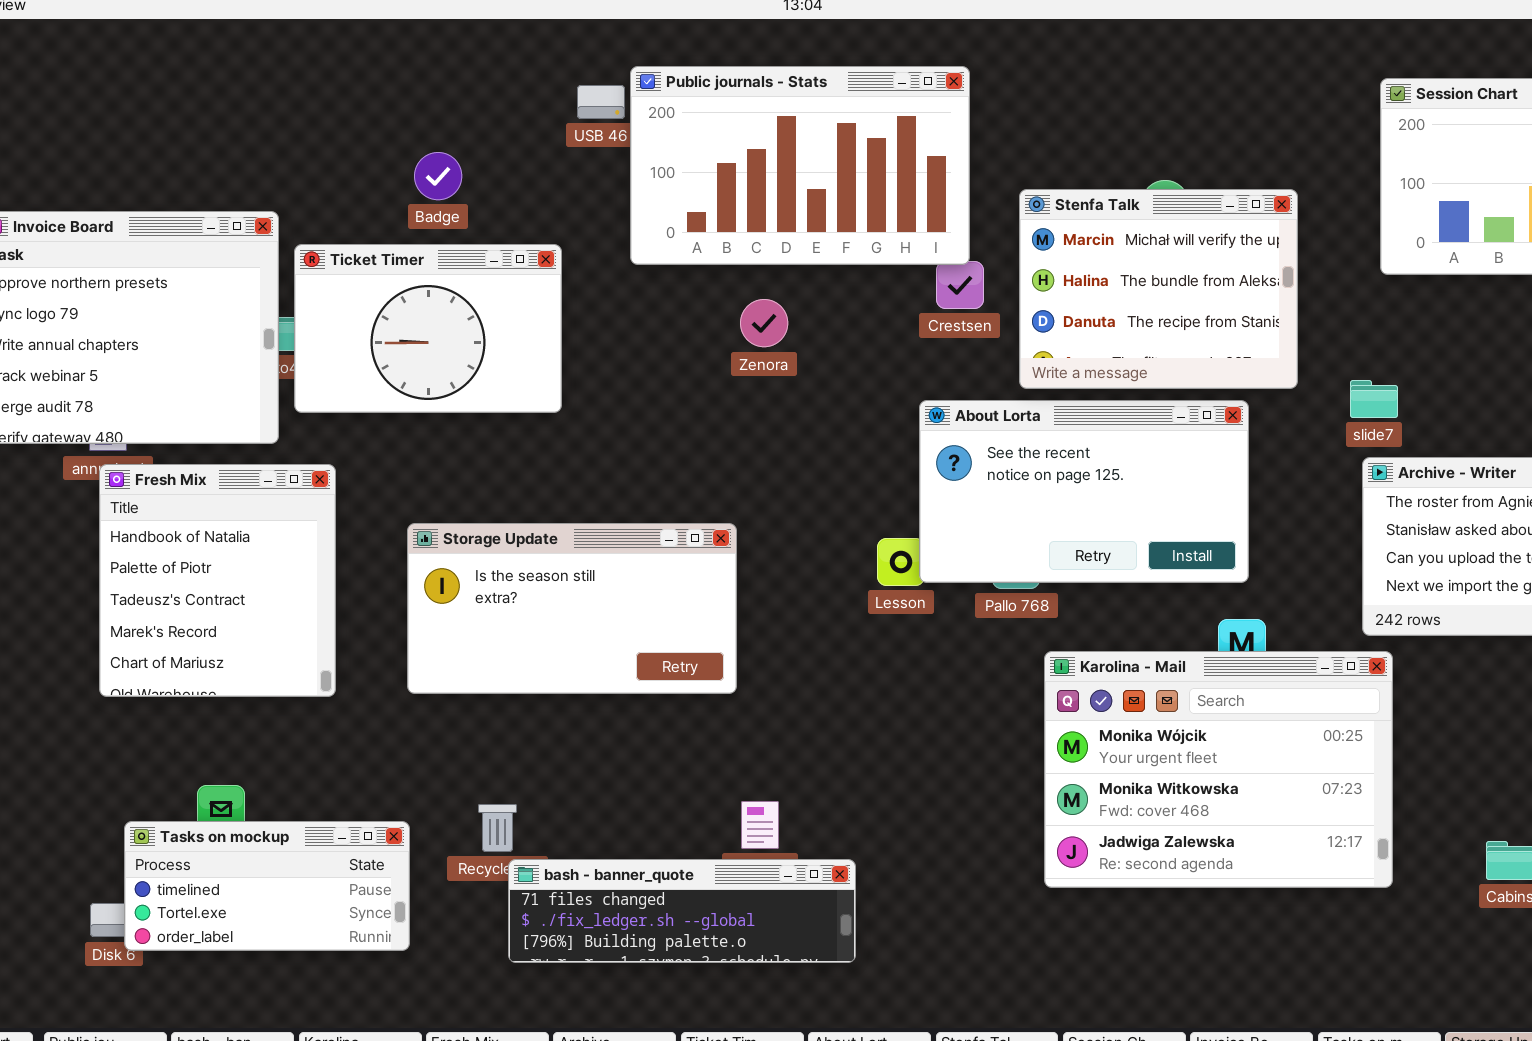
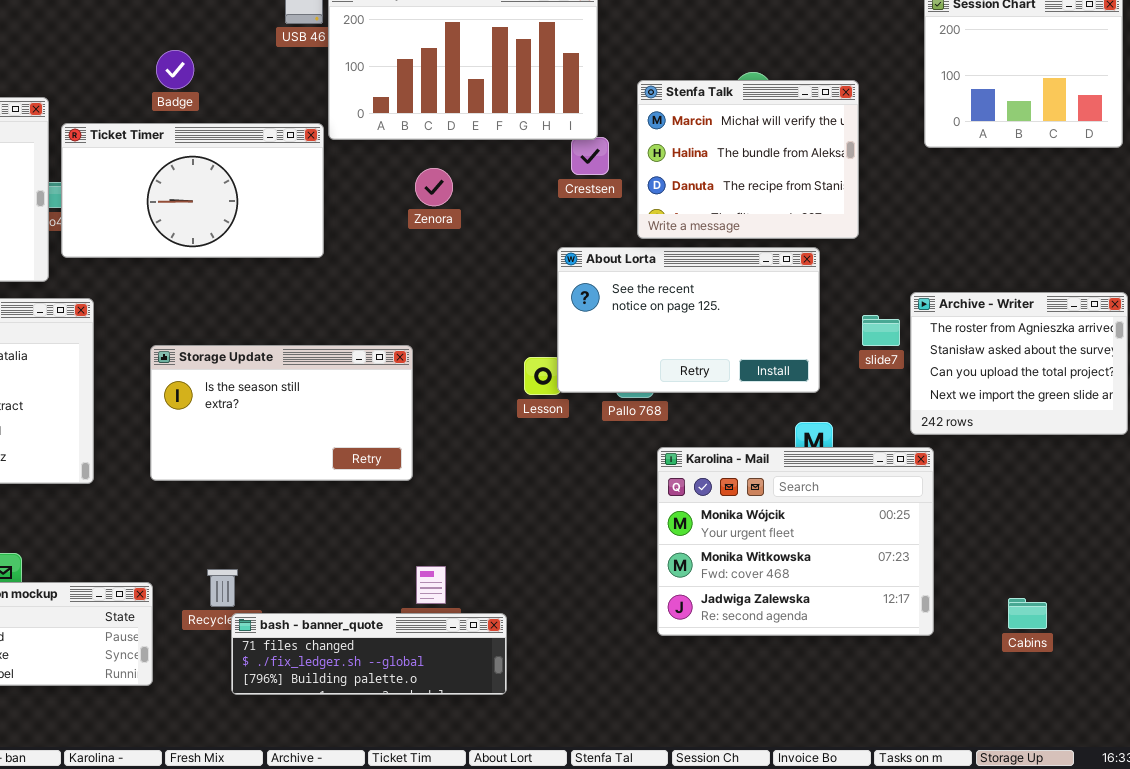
Ticket Timer: [294,244,562,413] -> [61,123,324,258], resized
slide7: [1350,380,1398,418] -> [862,315,900,346], moved

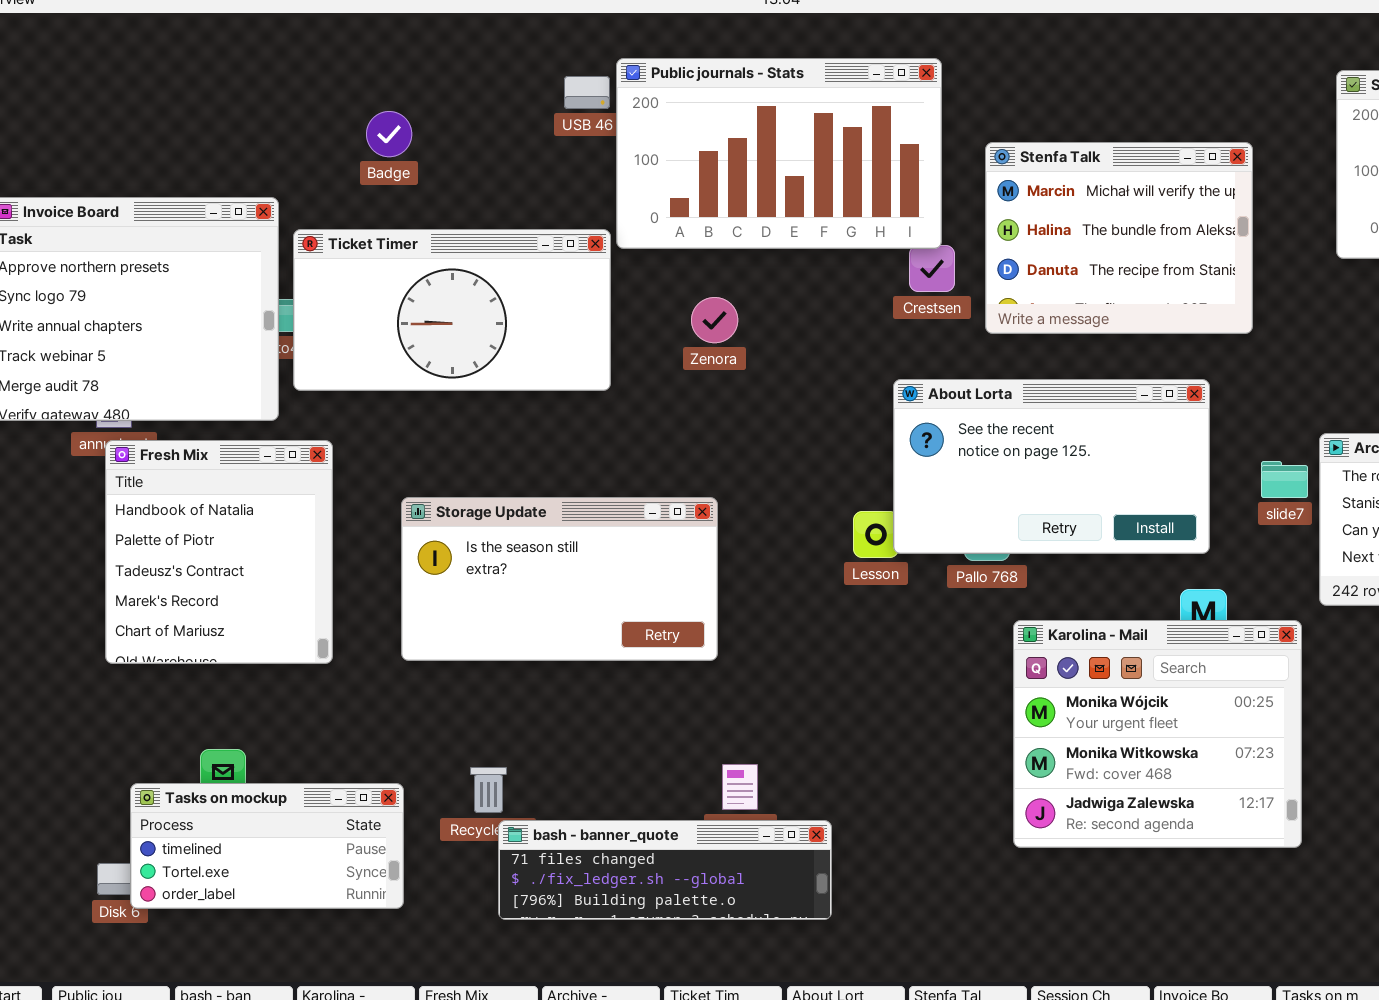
Badge: [156,50,194,89] -> [366,111,412,157], moved
Stenfa Talk: [637,80,859,239] -> [985,142,1253,334], moved
Zenora: [415,168,453,206] -> [691,297,738,343], moved
Karolina - Mail: [657,447,934,636] -> [1013,620,1302,848], resized

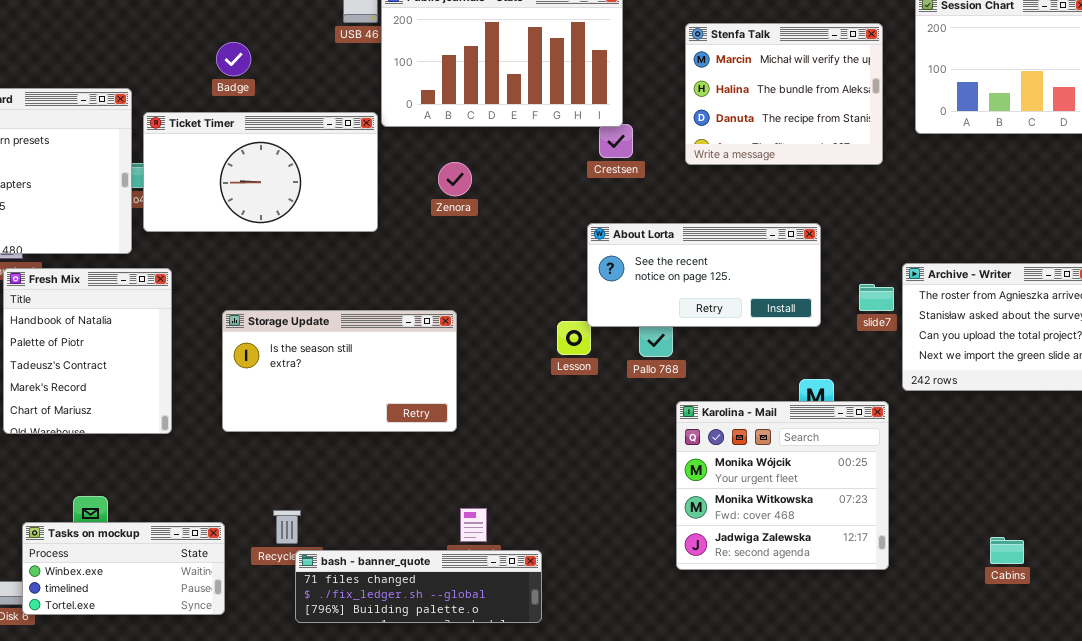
Badge: [366,111,412,157] -> [216,42,251,76], moved
Stenfa Talk: [985,142,1253,334] -> [685,23,883,165], moved
About Lorta: [893,379,1210,554] -> [587,223,821,327], resized
Tasks on mockup: [130,783,404,909] -> [22,522,225,615], scrolled up 1 row

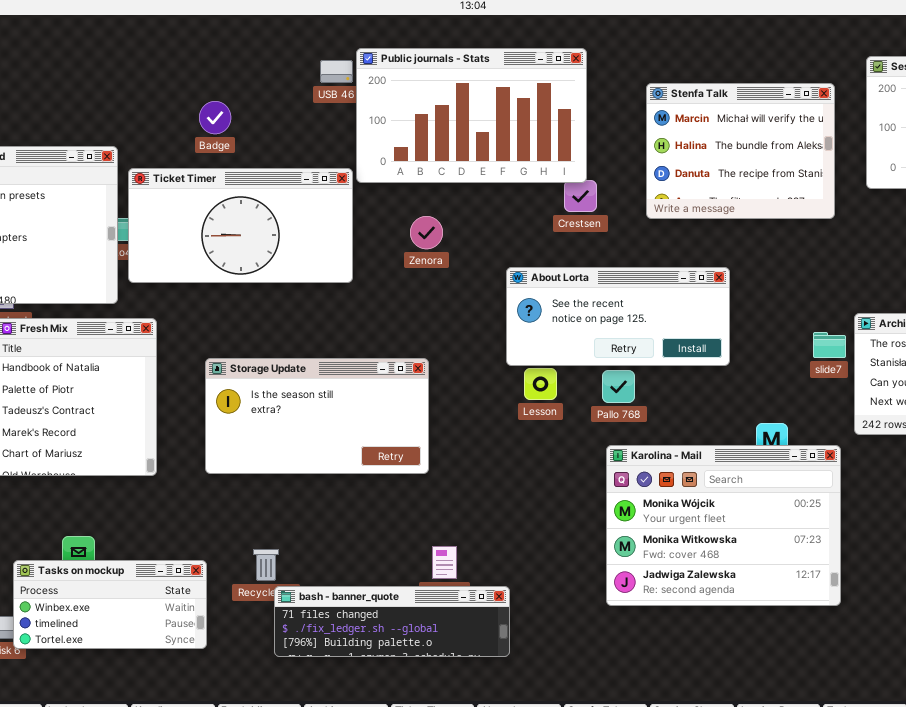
About Lorta: [587,223,821,327] -> [506,267,730,366], moved
Karolina - Mail: [676,401,889,570] -> [606,445,841,606], resized

